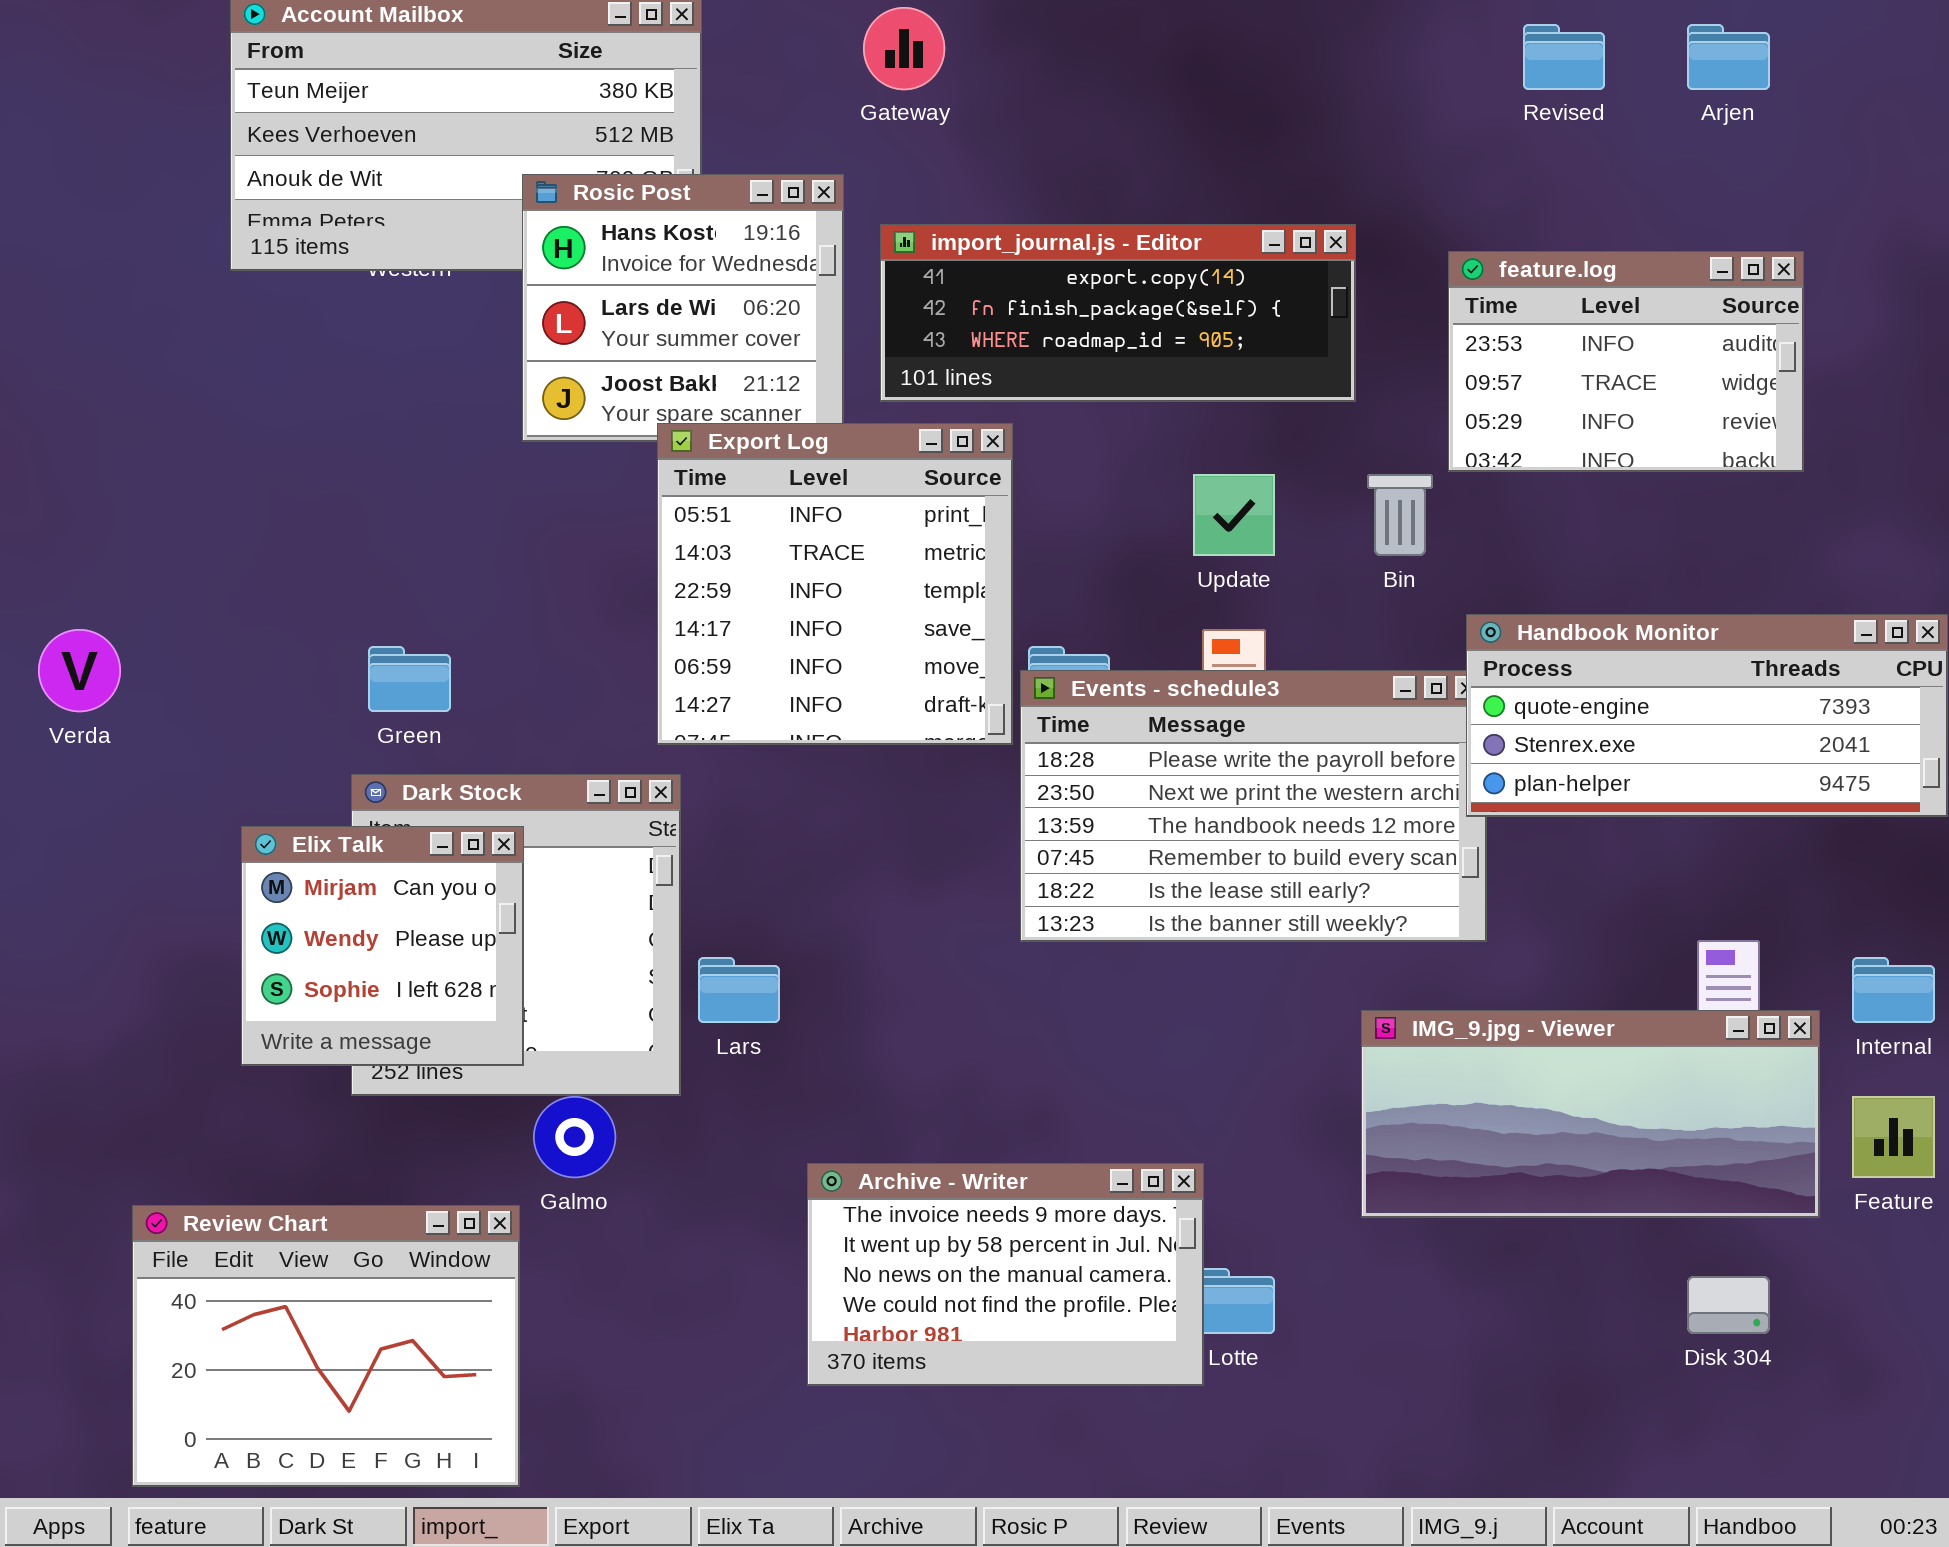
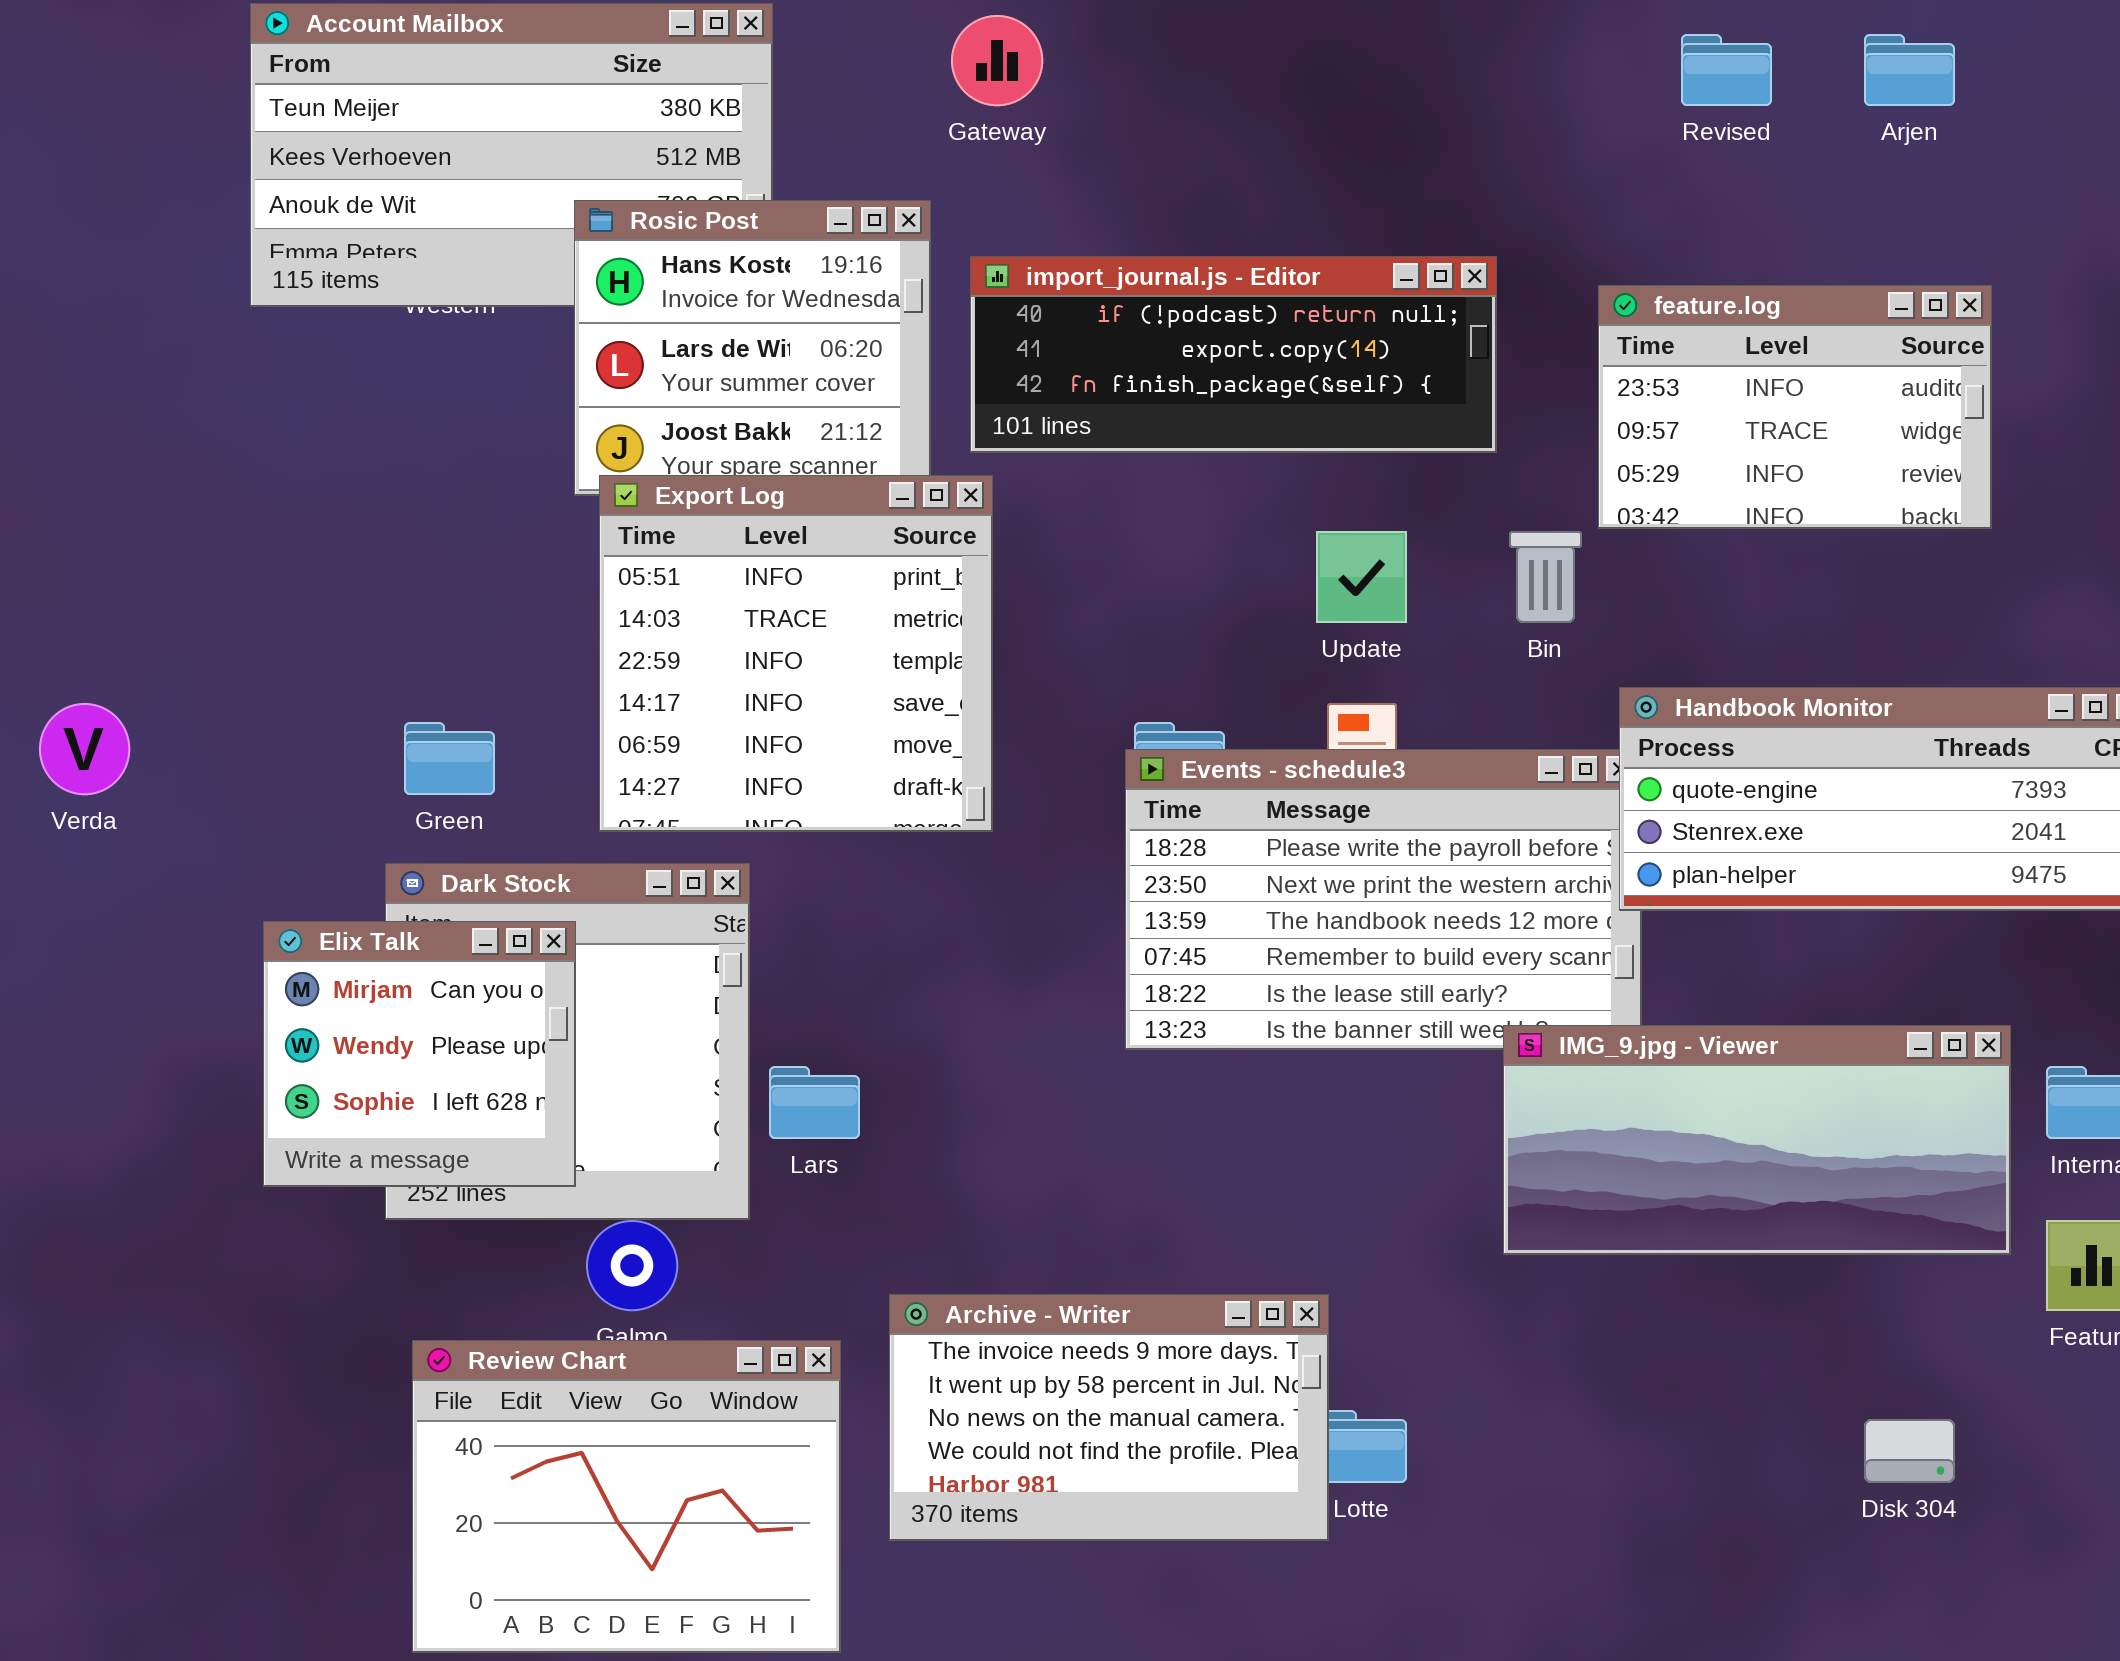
import_journal.js - Editor: [880,224,1356,402] -> [970,256,1497,453], scrolled up 1 row
Export Log: [657,423,1013,745] -> [599,475,993,832], moved
IMG_9.jpg - Viewer: [1361,1010,1820,1218] -> [1503,1025,2011,1255], moved
Review Chart: [132,1205,520,1487] -> [412,1340,841,1653], moved

